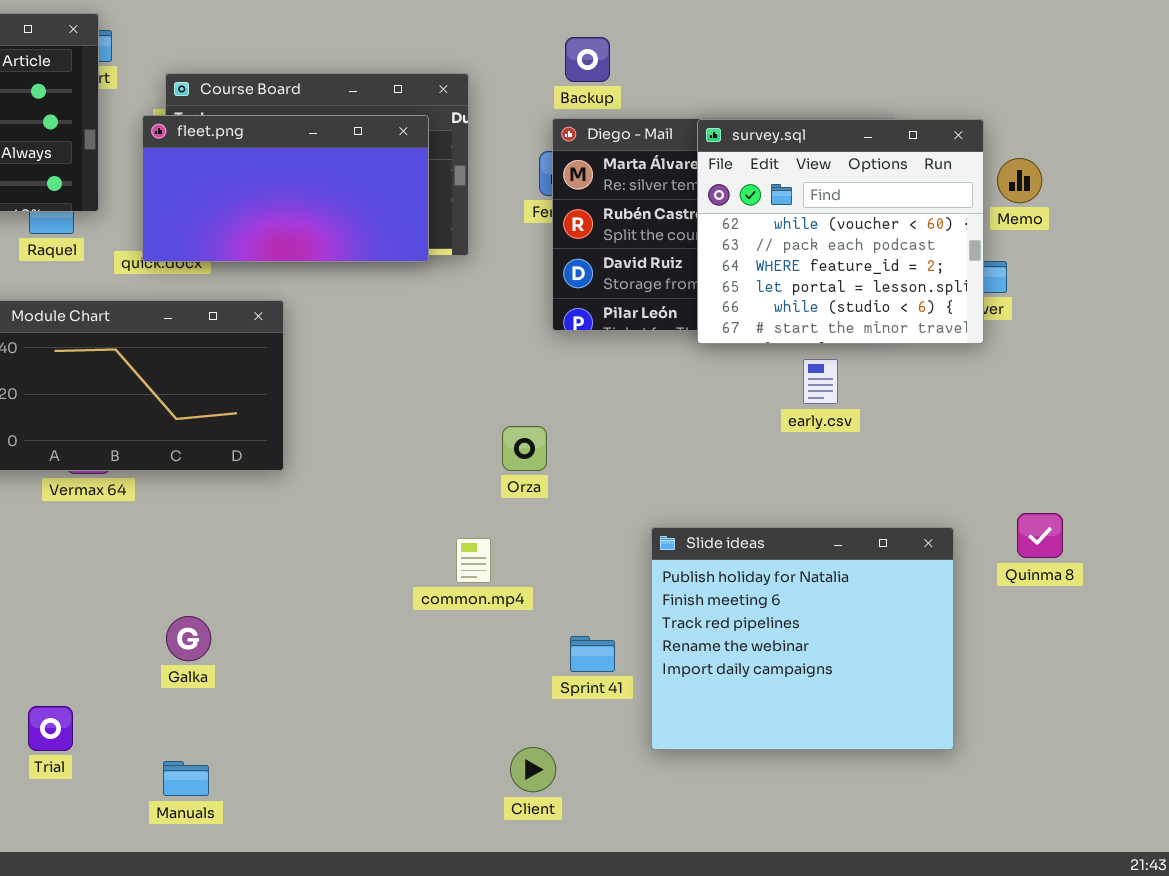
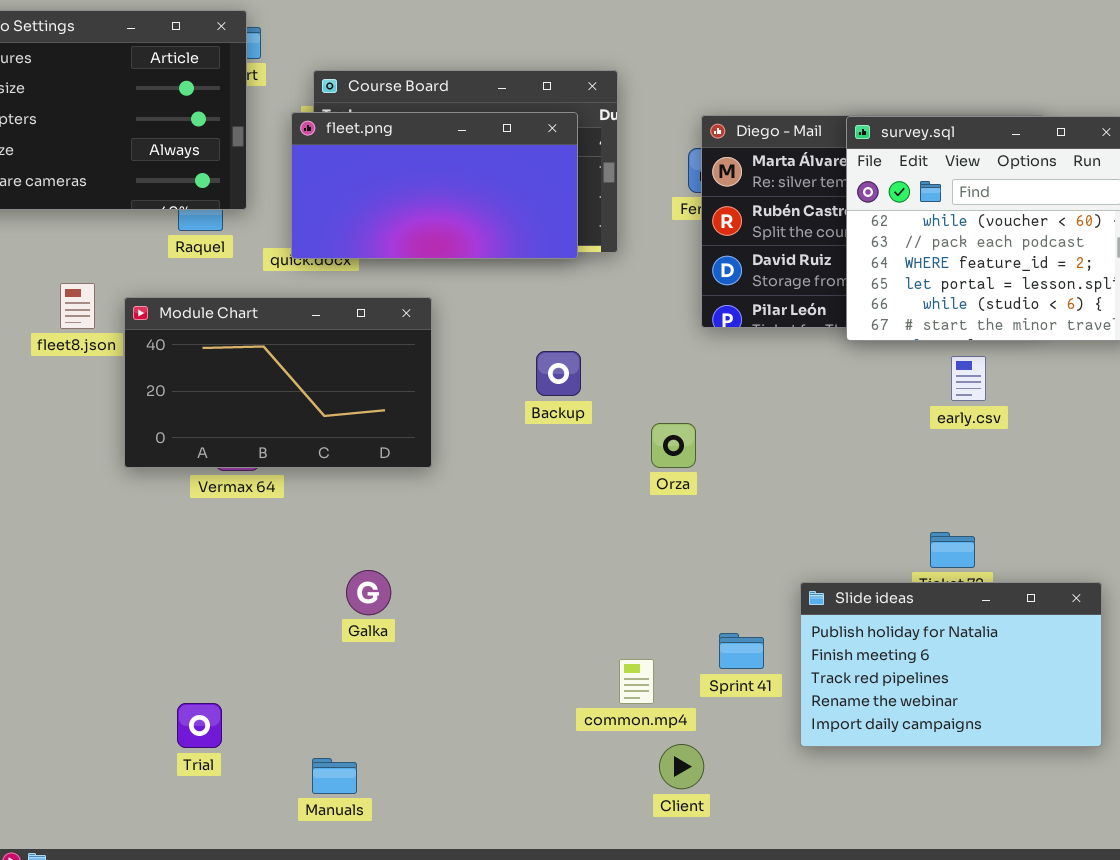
Backup: [565,37,610,82] -> [536,351,581,396], moved
Slide ideas: [651,527,954,750] -> [800,582,1102,747], resized
common.mp4: [456,538,491,583] -> [619,659,654,704], moved
Galka: [166,616,211,661] -> [346,570,391,615], moved

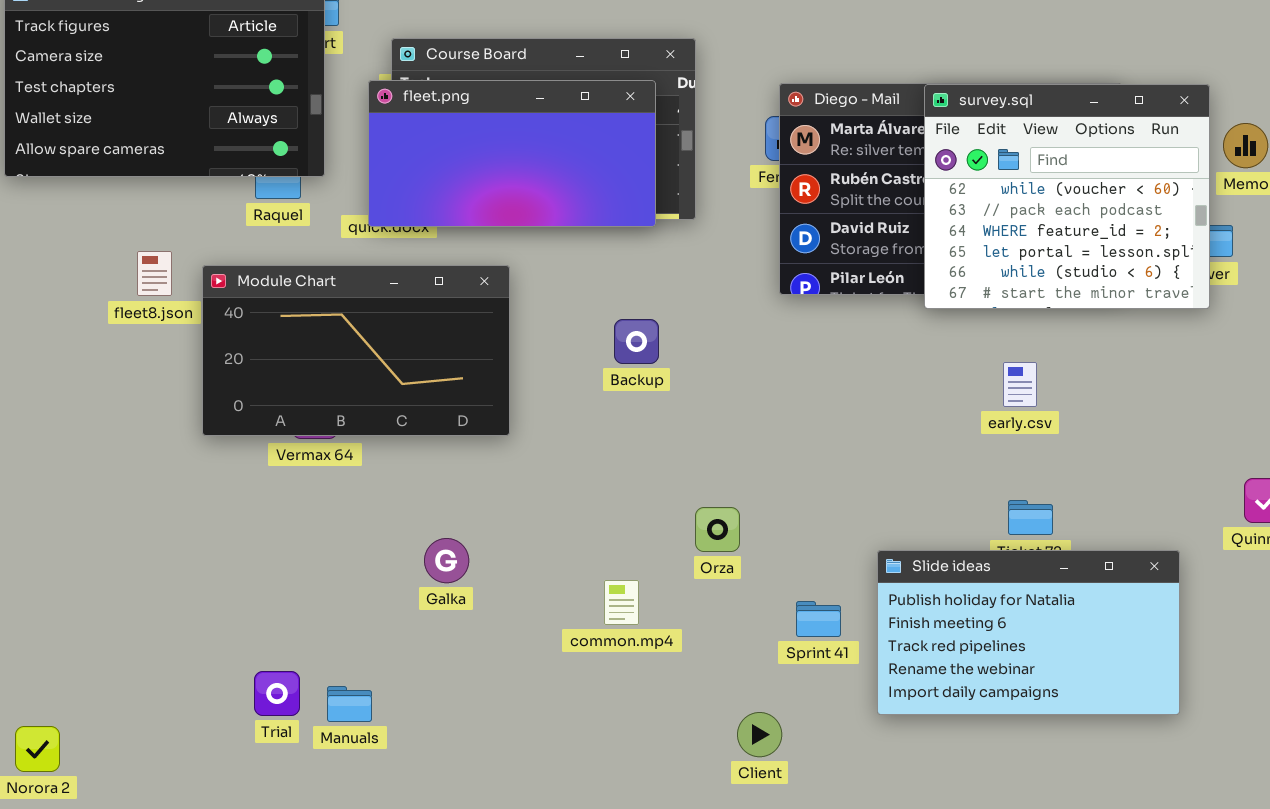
early.csv: [951,356,986,401] -> [1003,362,1037,407], moved
Orza: [651,423,696,468] -> [695,507,740,552], moved
common.mp4: [619,659,654,704] -> [604,580,639,625], moved
Manuals: [312,758,357,794] -> [327,686,372,722], moved

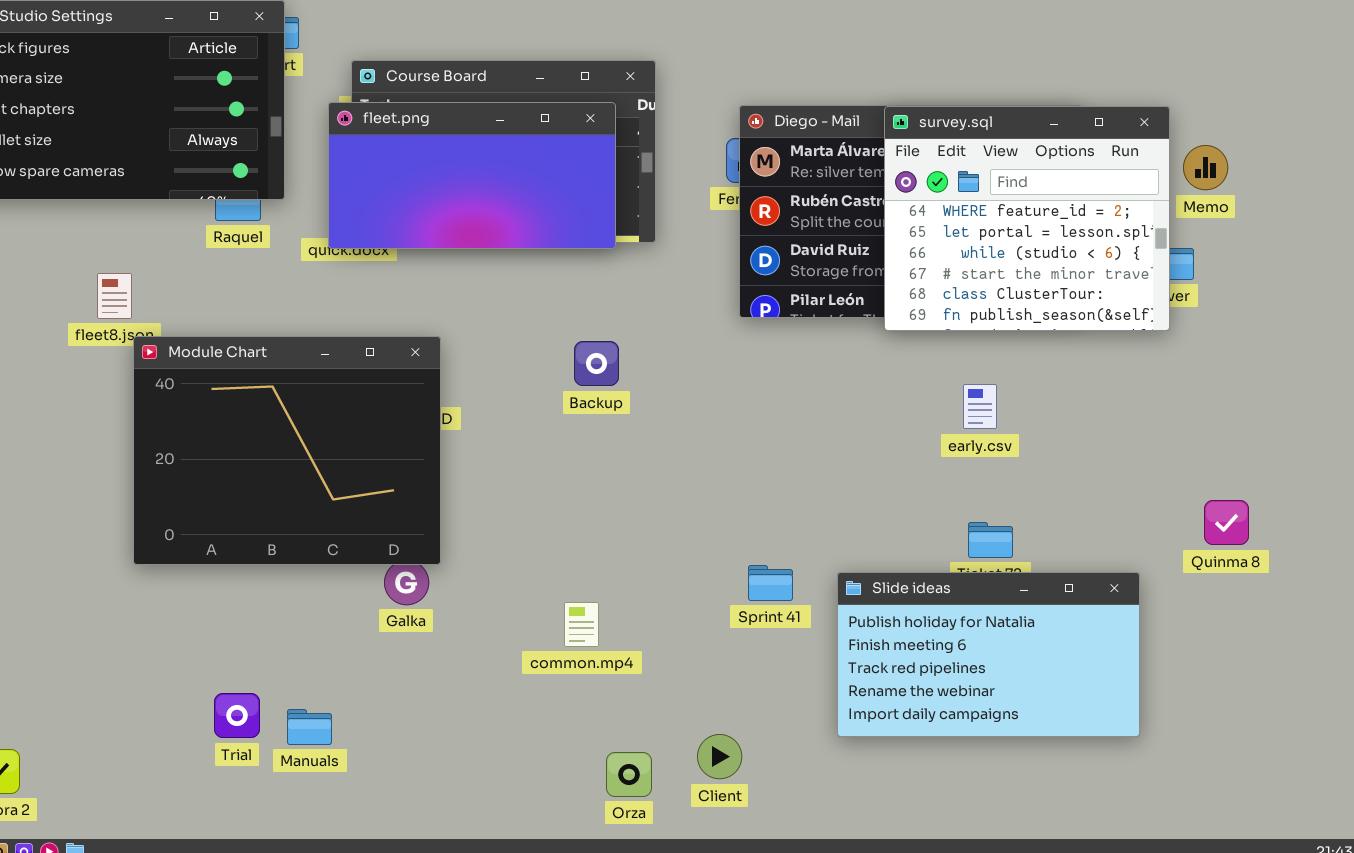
survey.sql: [924,84,1210,309] -> [884,106,1170,331], scrolled down 2 rows
Module Chart: [202,265,510,436] -> [133,336,441,565], moved, resized
Orza: [695,507,740,552] -> [606,752,652,797], moved
Sprint 41: [796,601,841,637] -> [748,565,793,601], moved

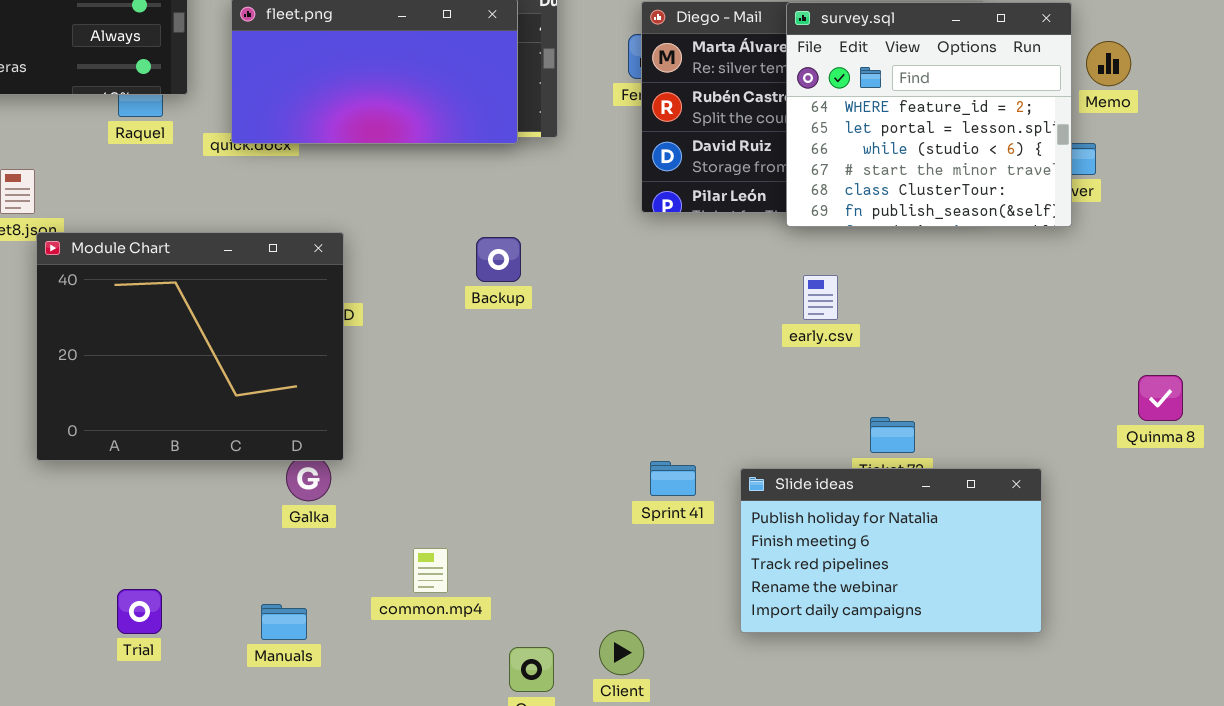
early.csv: [963,384,997,429] -> [803,275,838,320], moved
Quinma 8: [1204,500,1249,545] -> [1138,375,1183,421], moved
common.mp4: [564,602,599,647] -> [413,548,448,593], moved
Manuals: [287,709,332,745] -> [261,604,307,640], moved

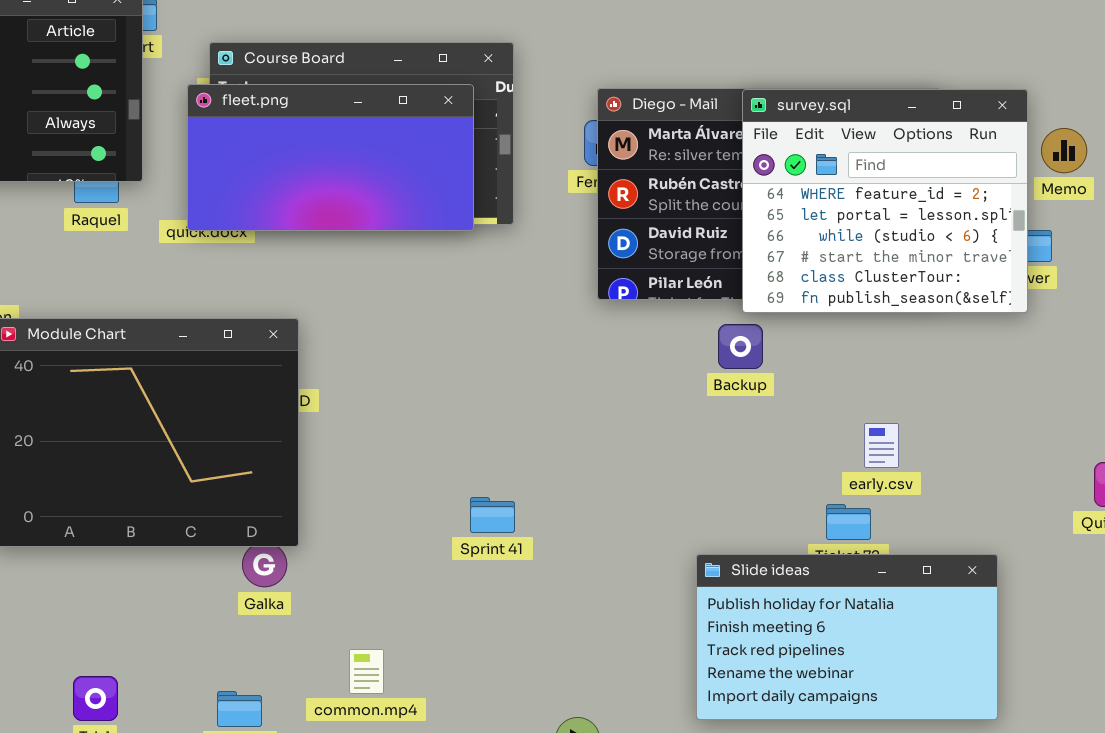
Backup: [476,237,521,282] -> [718,324,763,369], moved
early.csv: [803,275,838,320] -> [864,423,899,468], moved
Sprint 41: [650,461,696,496] -> [470,497,515,533], moved
common.mp4: [413,548,448,593] -> [349,649,384,694], moved

